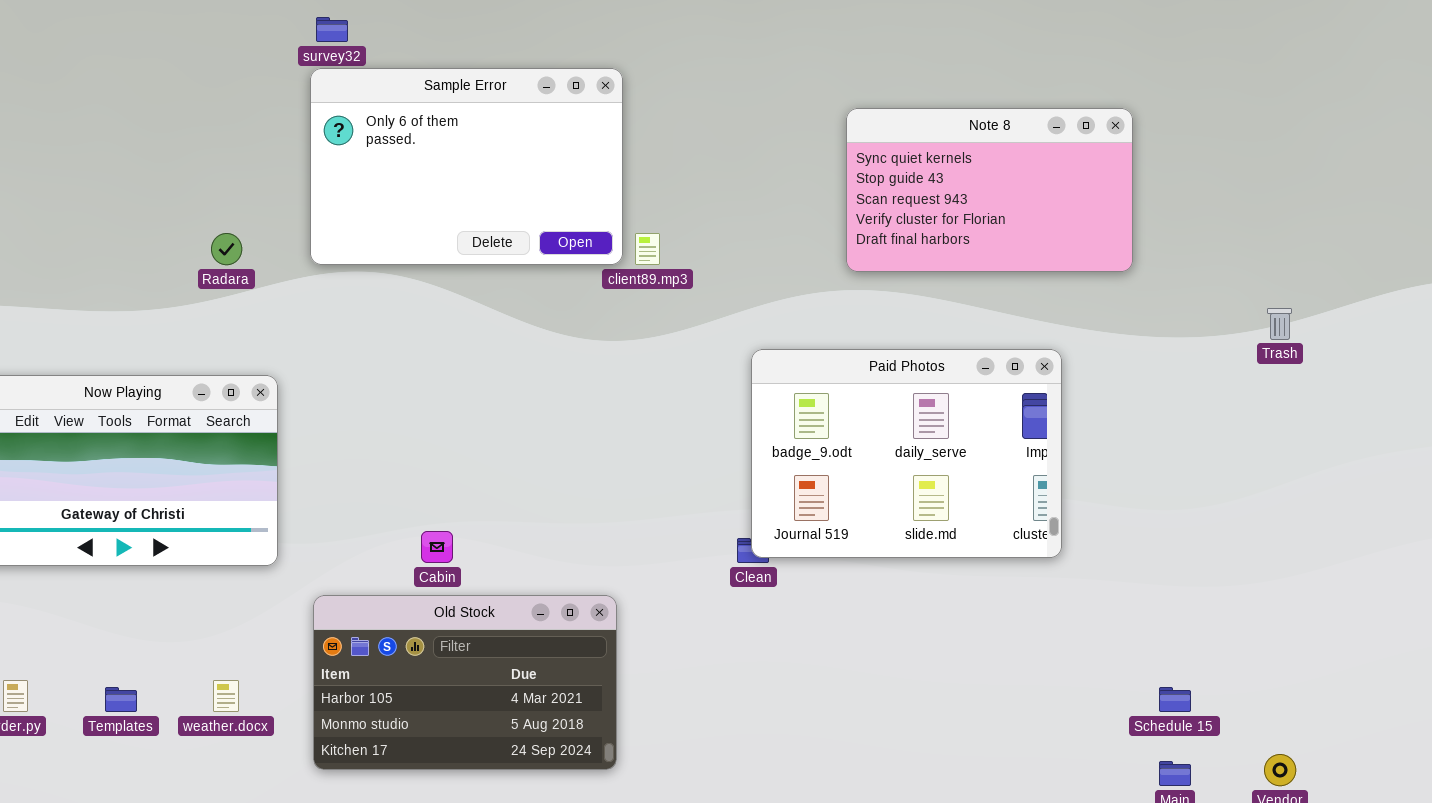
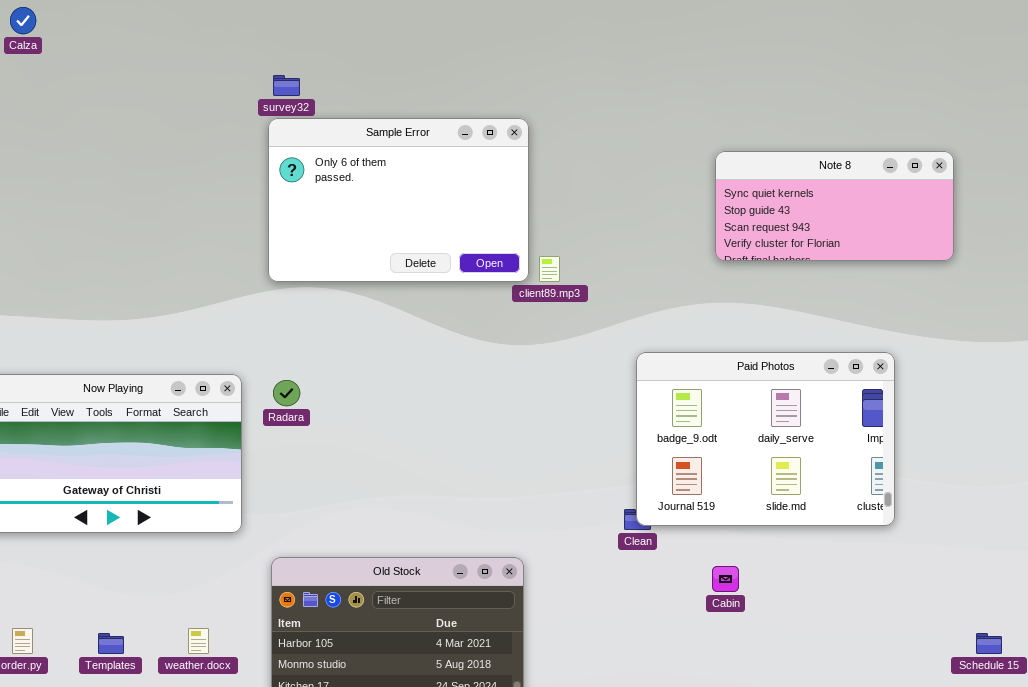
Note 8: [846,108,1133,272] -> [715,151,954,261], resized
Radara: [211,233,242,265] -> [273,380,300,406], moved
Cabin: [421,531,453,563] -> [712,566,739,592], moved

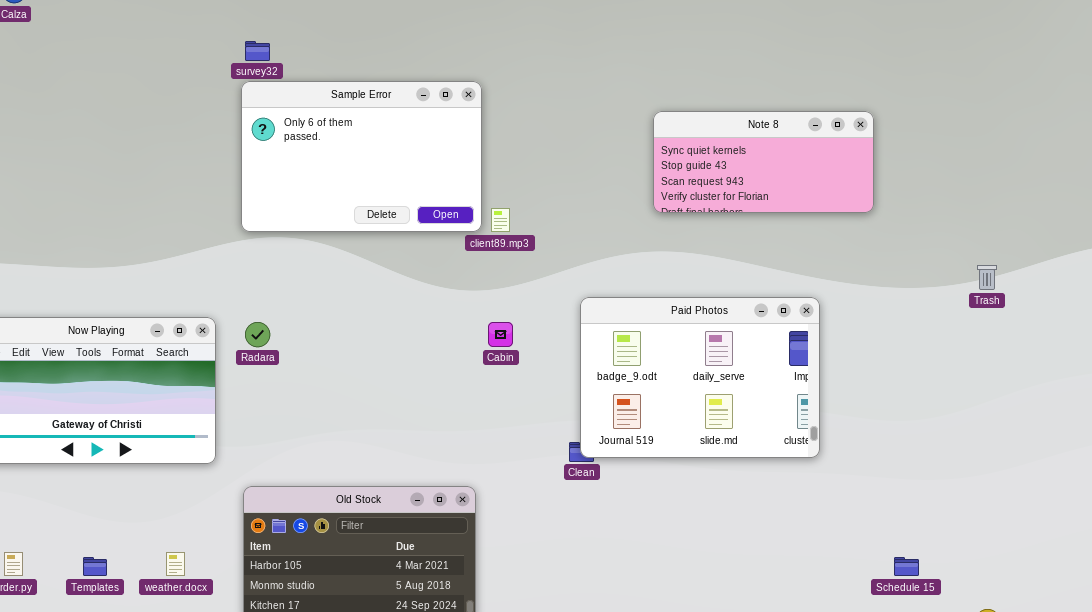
Cabin: [712,566,739,592] -> [488,322,513,347], moved

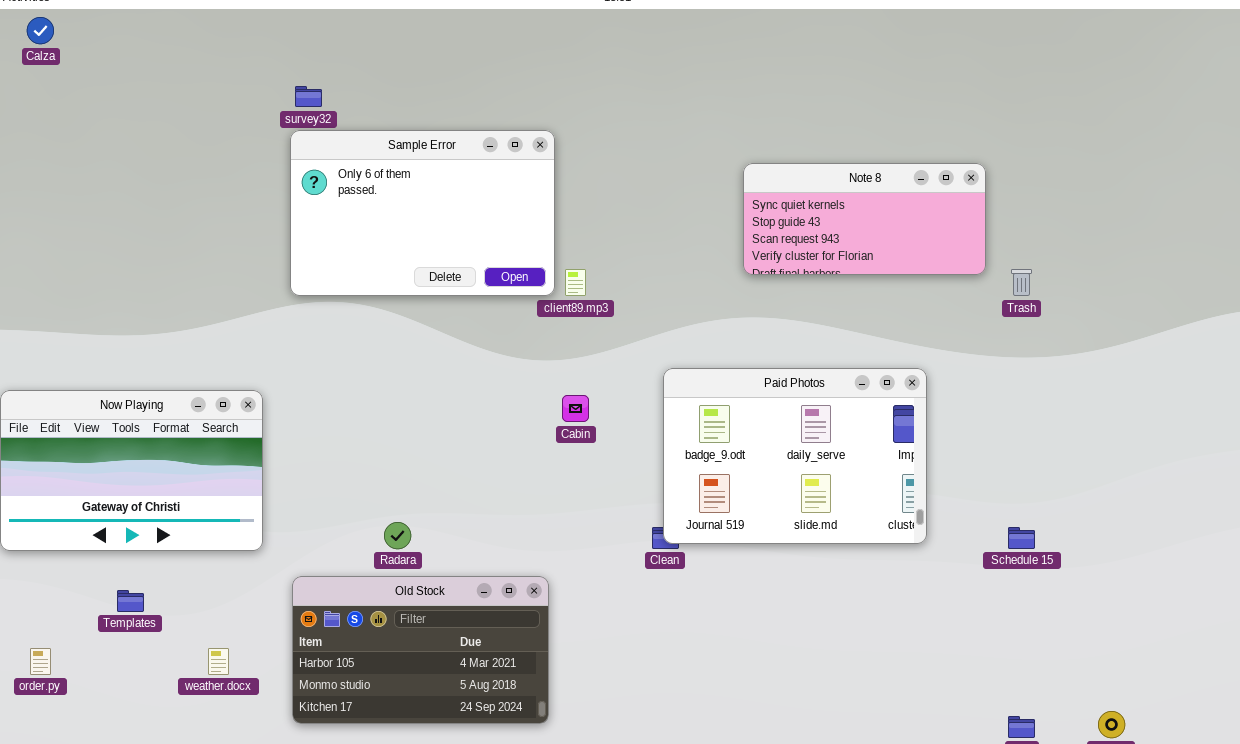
Trash: [977,265,997,290] -> [1011,269,1032,296], moved
Radara: [245,322,270,347] -> [384,522,411,549], moved
Templates: [83,557,107,576] -> [117,590,144,612], moved
Schedule 15: [894,557,919,576] -> [1008,527,1035,549], moved

